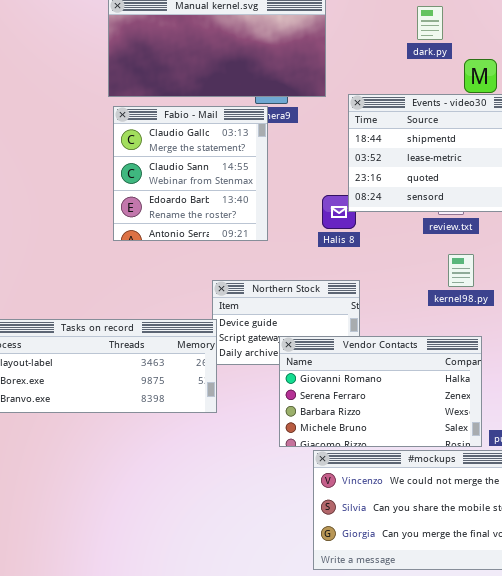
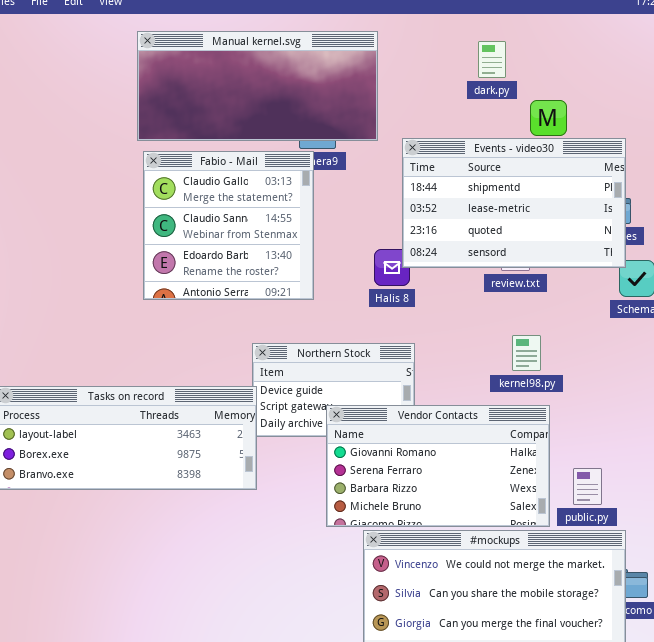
kernel98.py: [448,254,474,287] -> [512,335,541,371], moved

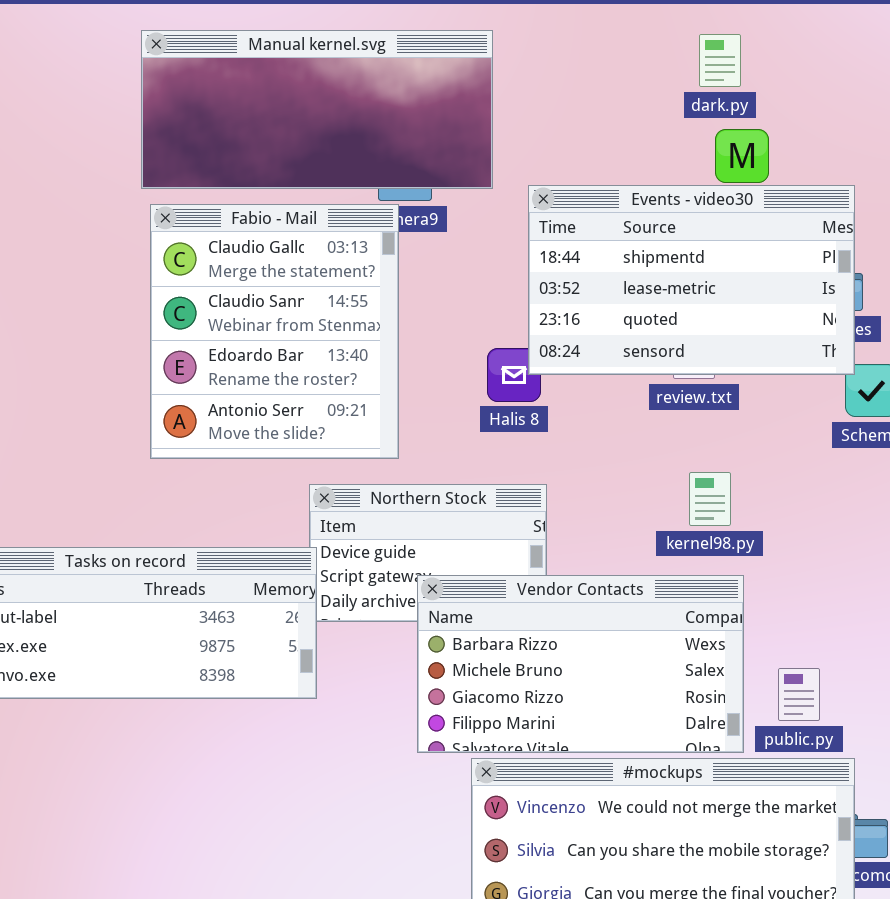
dark.py: [478,41,506,78] -> [699,34,741,87], moved
Fabio - Mail: [143,151,314,300] -> [150,204,399,459], resized
Vendor Contacts: [326,405,550,527] -> [417,575,744,753], scrolled down 2 rows

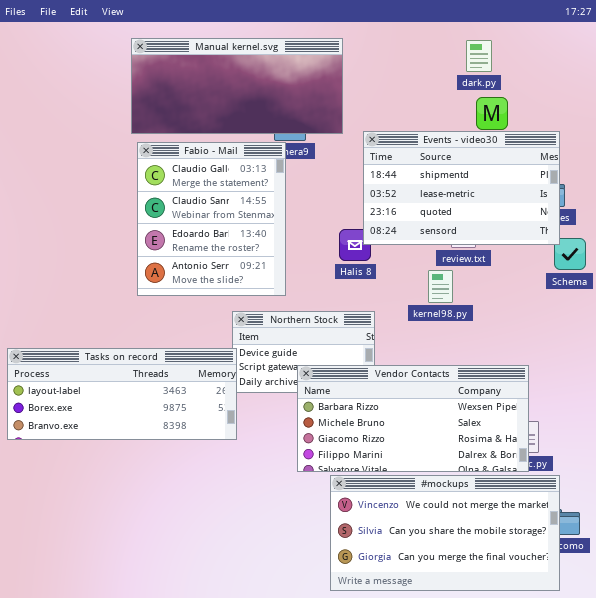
kernel98.py: [689,472,731,526] -> [428,270,453,303], moved
Vendor Contacts: [417,575,744,753] -> [297,365,529,472], resized

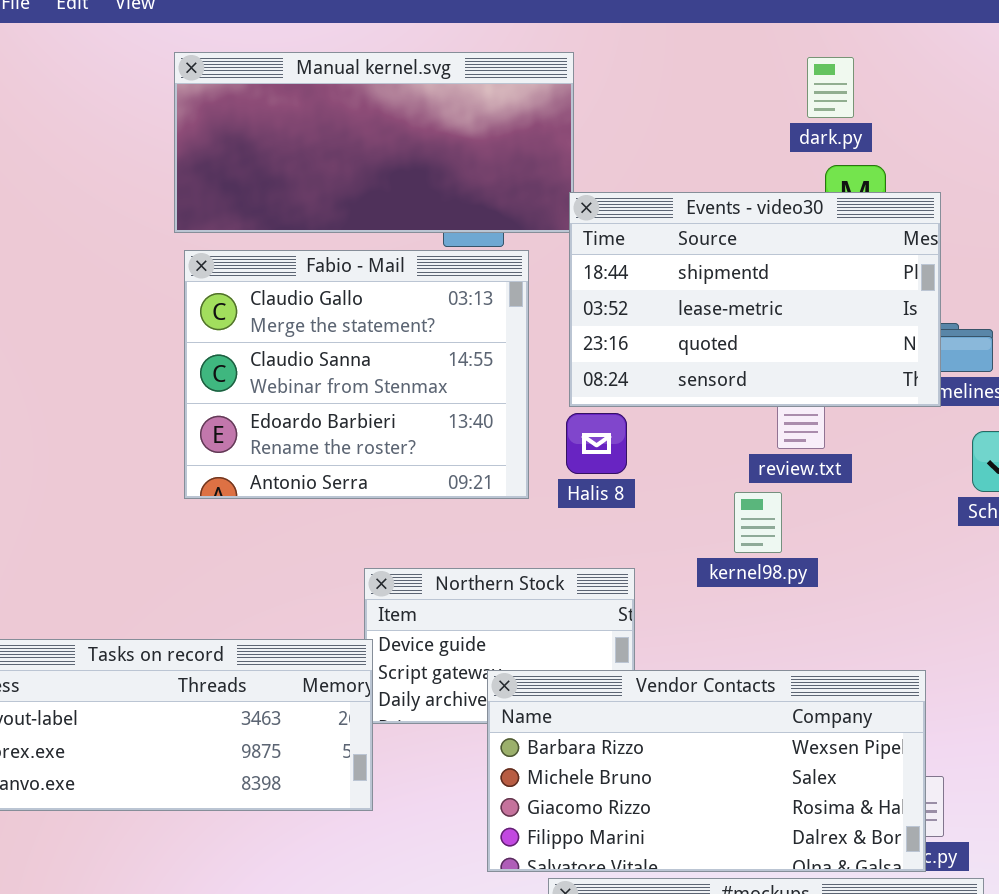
Events - video30: [363,131,560,245] -> [569,192,941,407], moved
Fabio - Mail: [137,142,286,296] -> [184,250,529,499], resized

